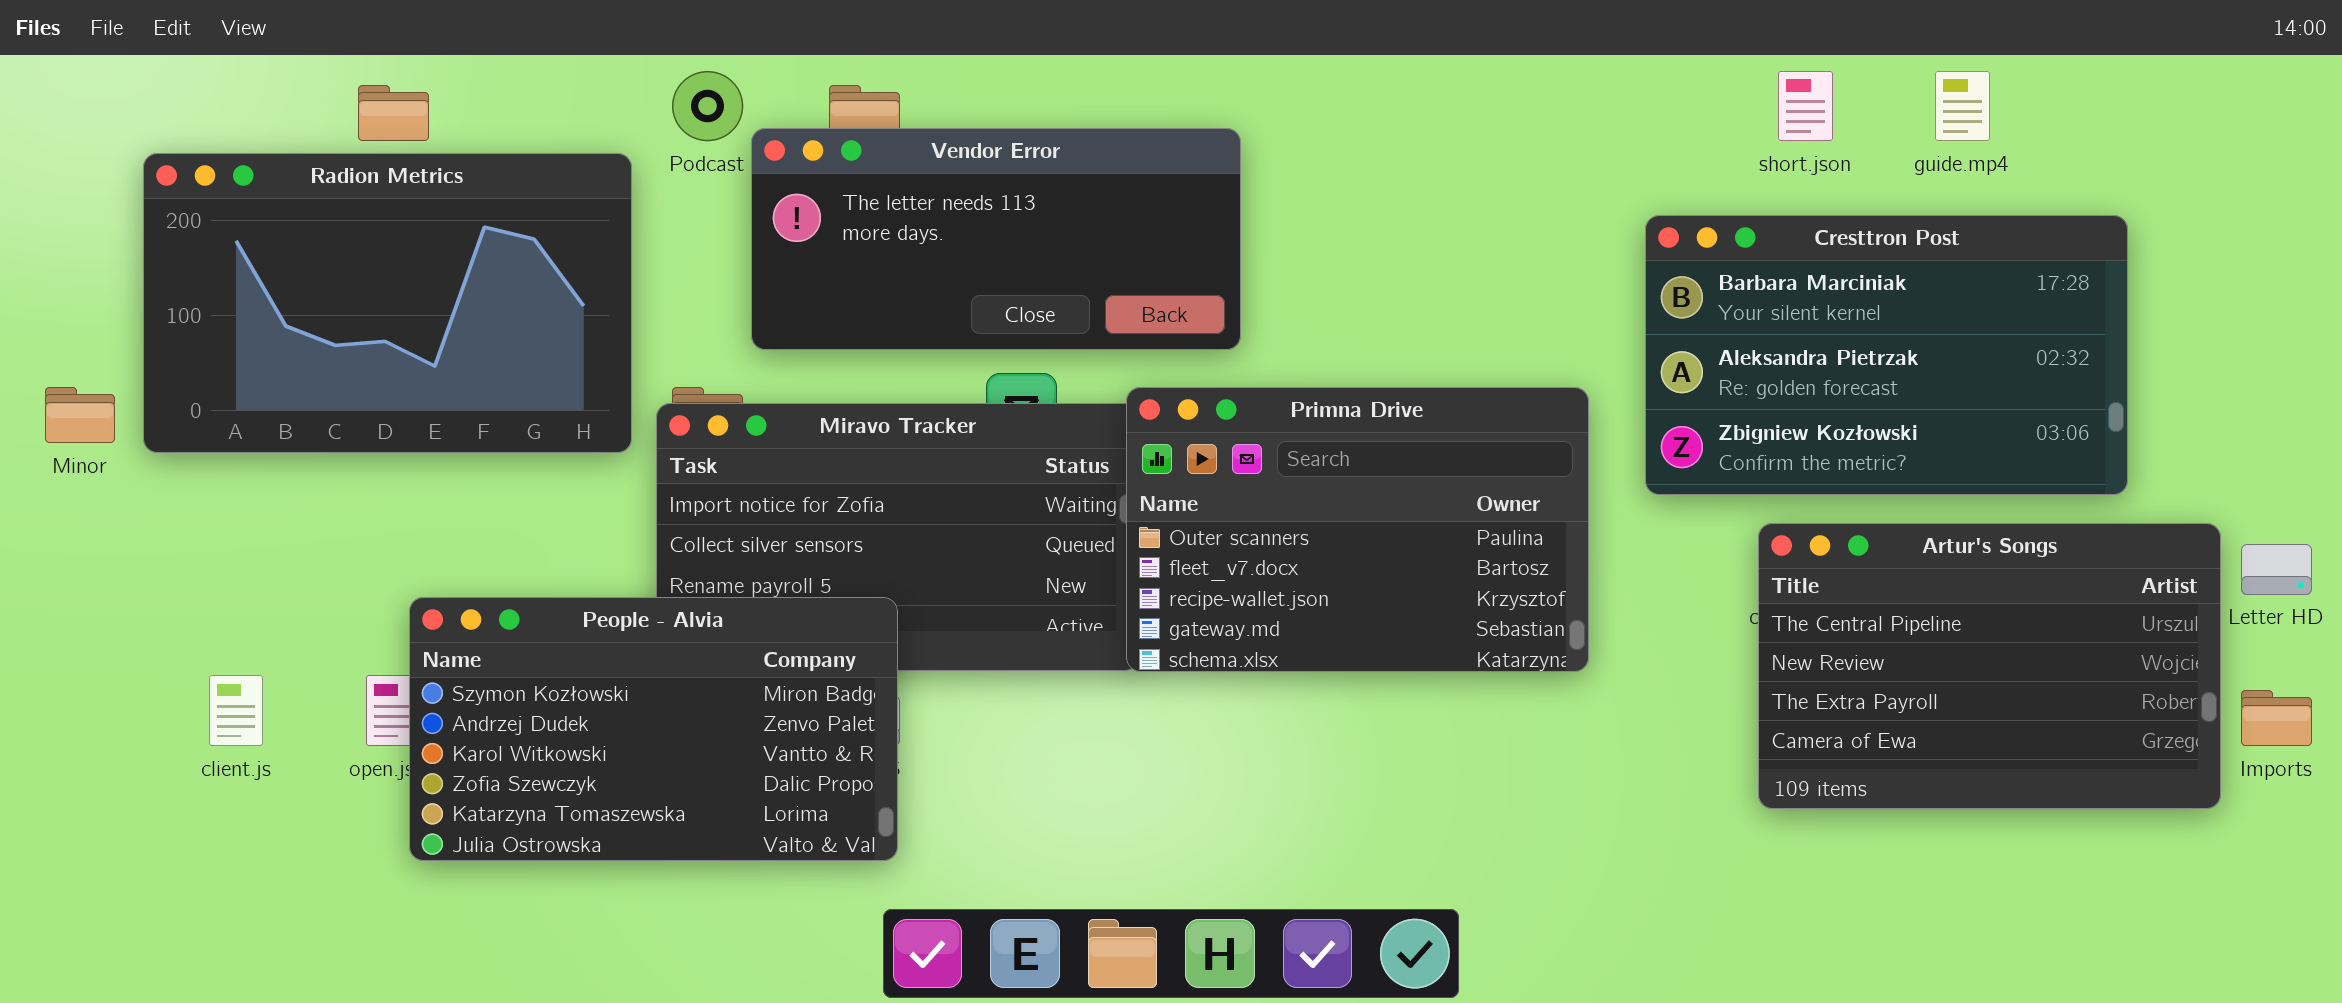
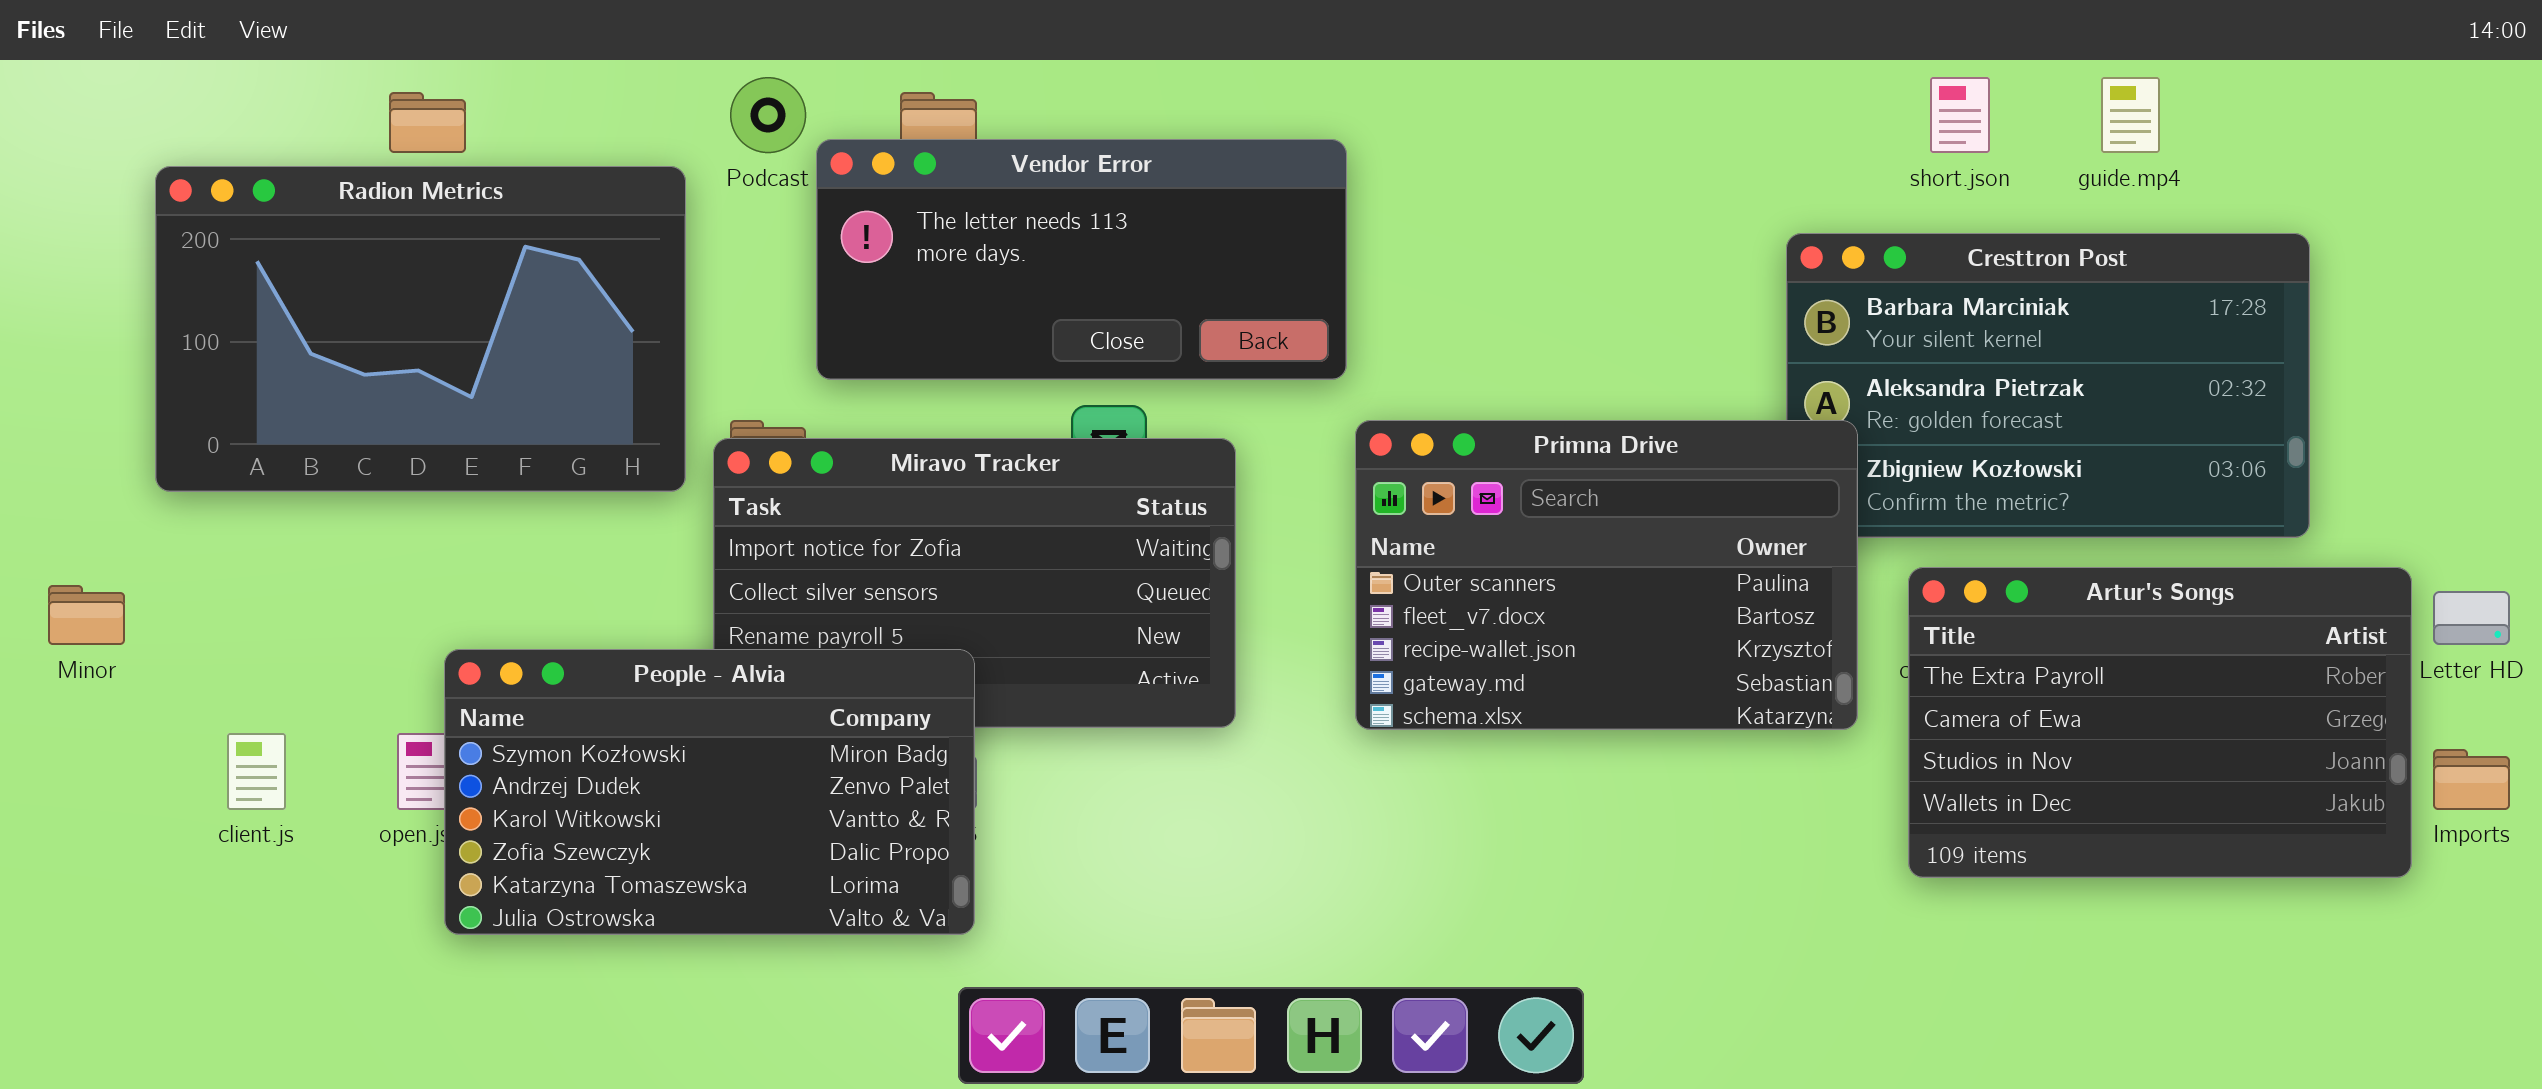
Minor: [45,387,115,443] -> [48,585,125,645], moved
Primna Drive: [1126,387,1589,672] -> [1355,420,1858,730], moved
Artur's Songs: [1758,523,2221,809] -> [1908,567,2412,878], scrolled down 2 rows

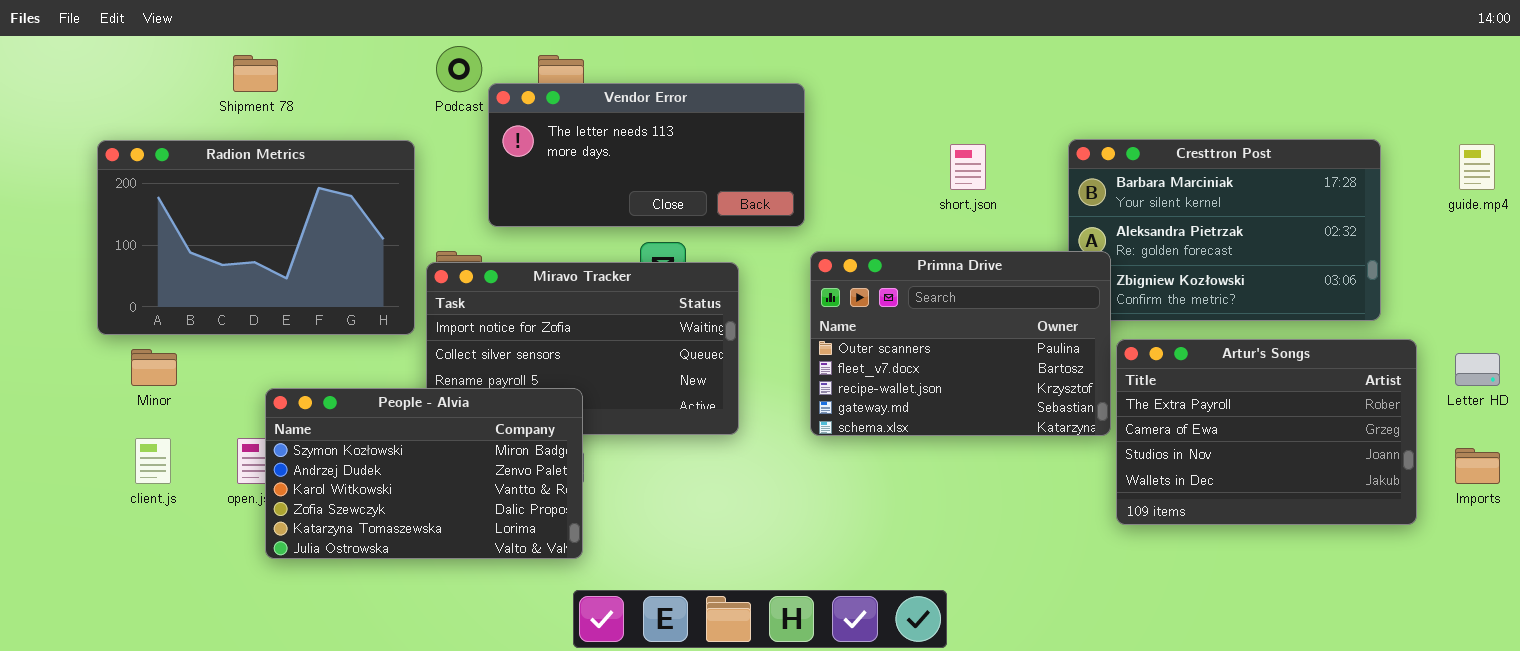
short.json: [1930,77,1990,153] -> [950,144,986,190], moved
guide.mp4: [2101,77,2160,153] -> [1459,144,1495,190], moved
Radion Metrics: [155,166,686,492] -> [97,140,415,335], moved
Artur's Songs: [1908,567,2412,878] -> [1116,339,1417,525], moved
Minor: [48,585,125,645] -> [131,349,177,386], moved

